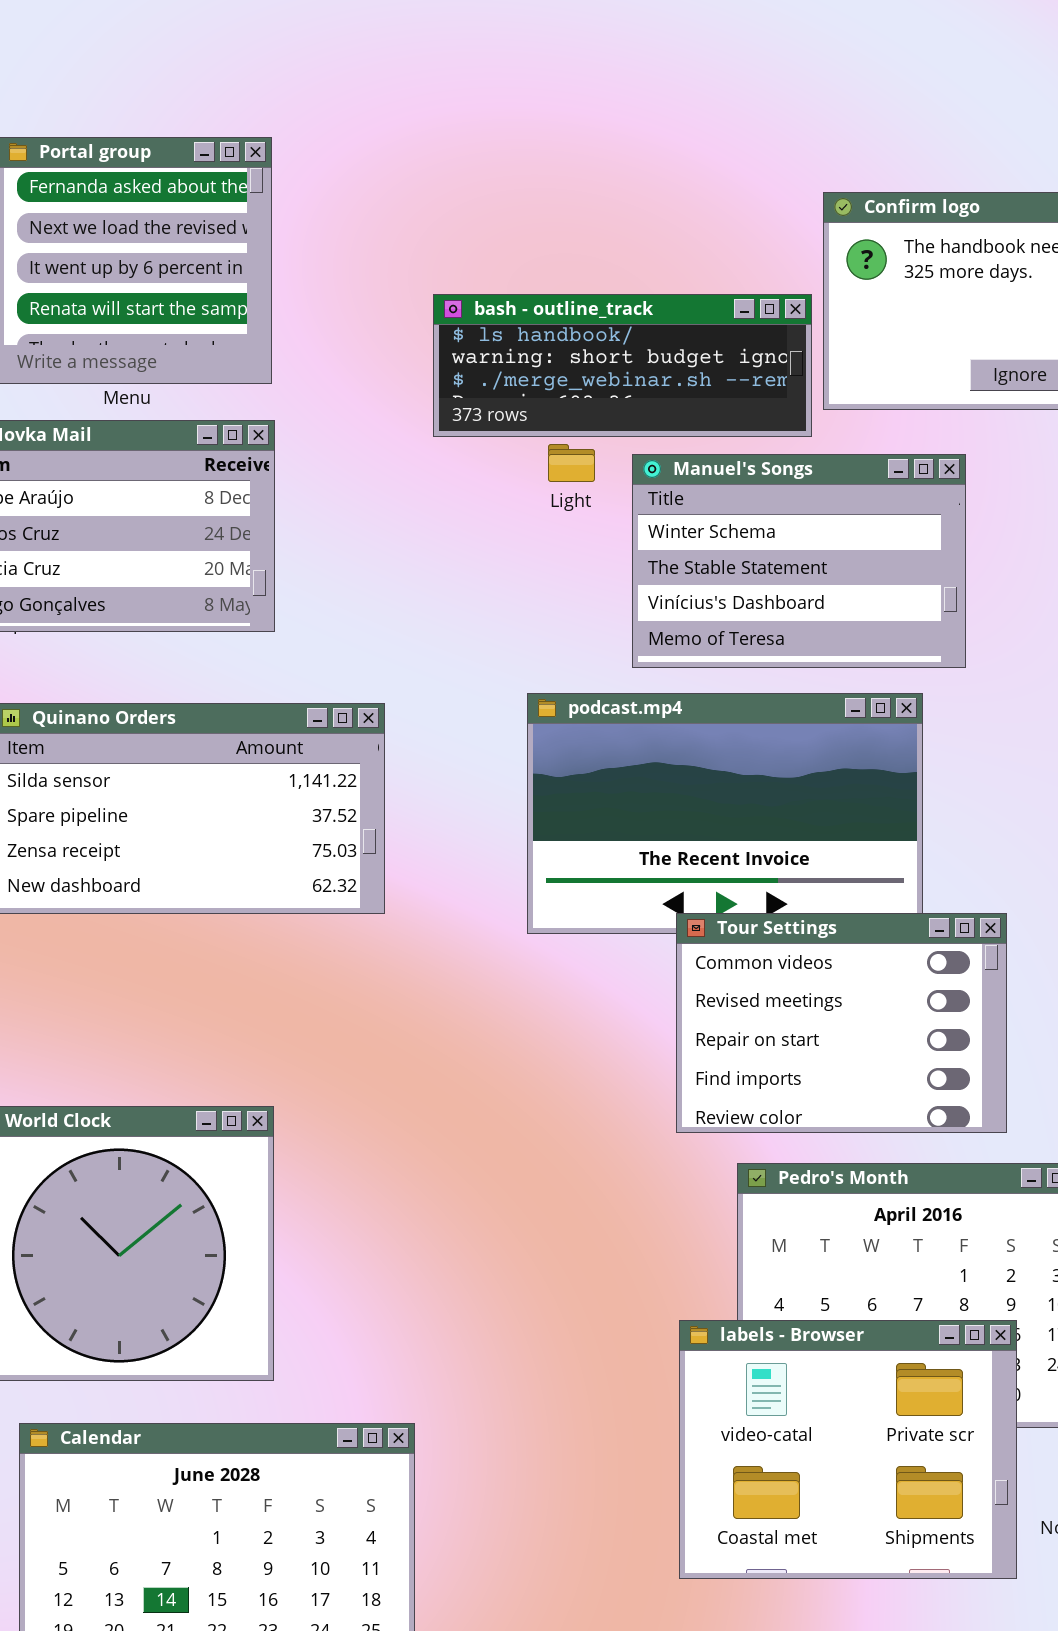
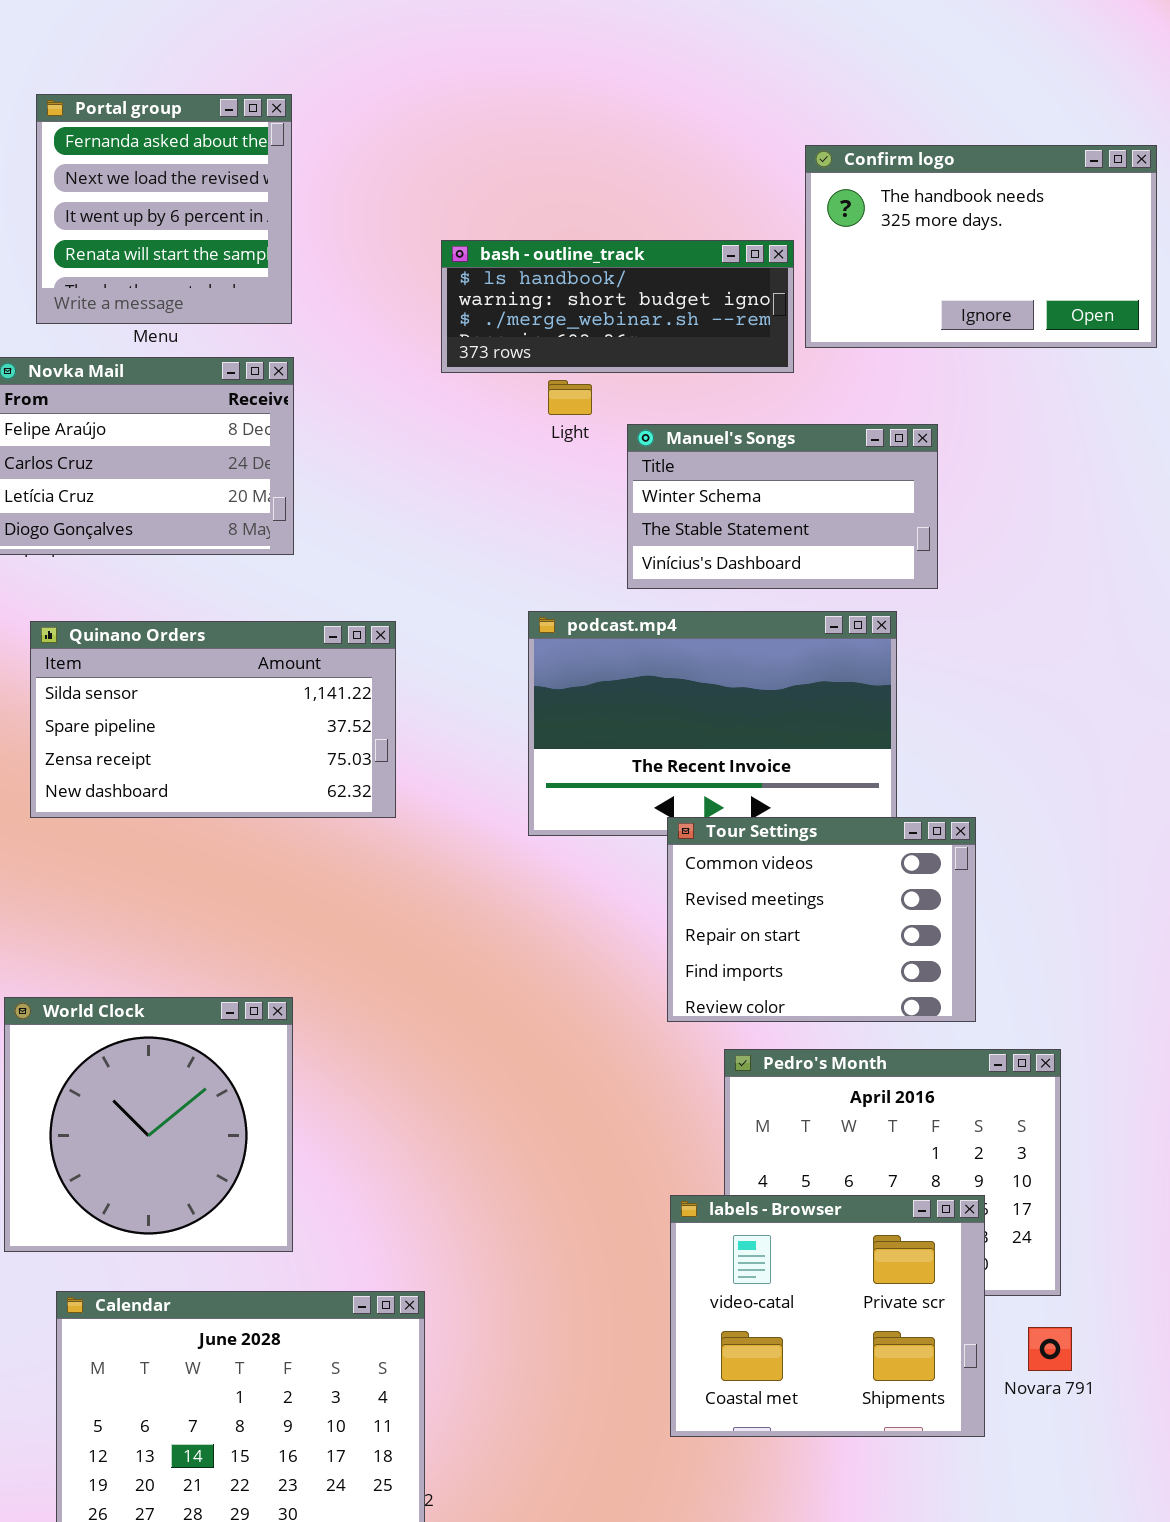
Manuel's Songs: [632,454,966,668] -> [627,424,938,589], resized

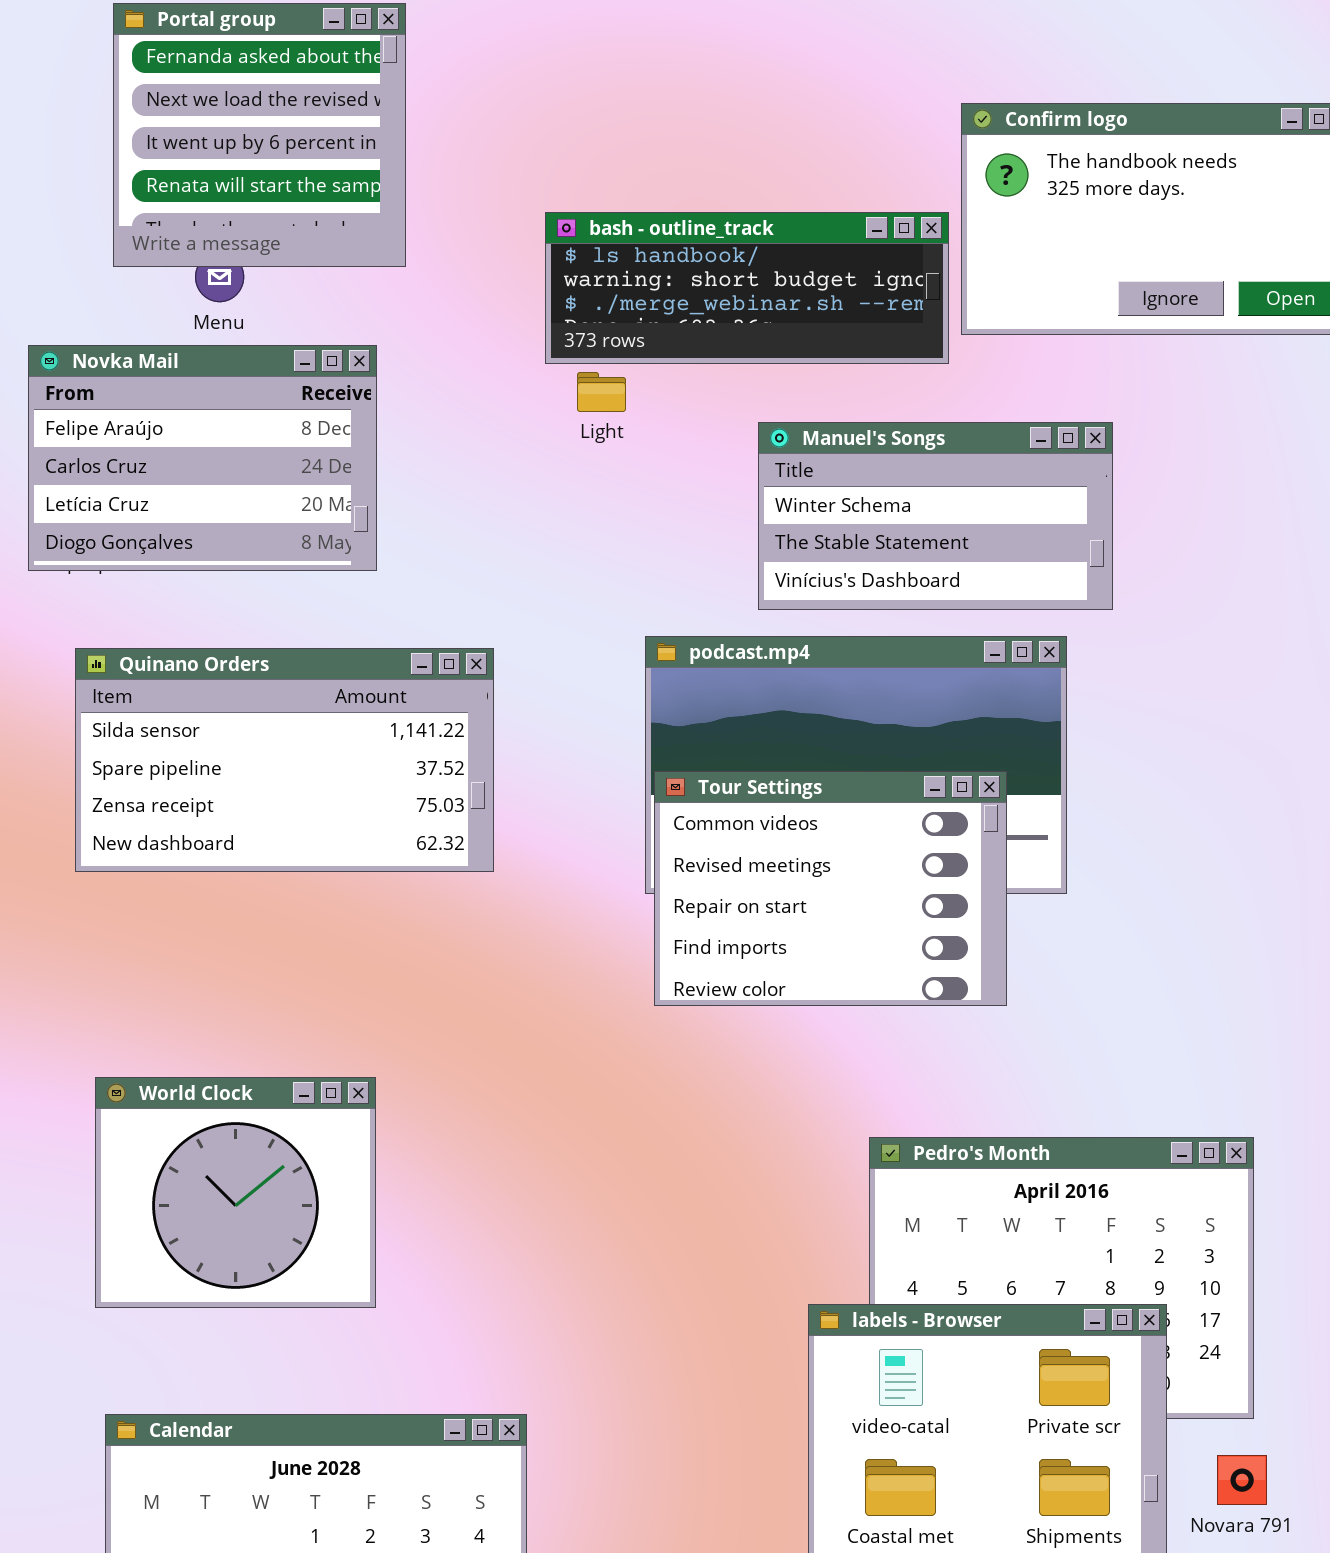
Portal group: [36,94,292,324] -> [113,3,406,267], moved
Light: [548,380,592,415] -> [577,372,626,412], moved
Tour Settings: [667,817,976,1022] -> [654,771,1007,1006], moved
World Clock: [4,997,293,1252] -> [95,1077,376,1308], resized

